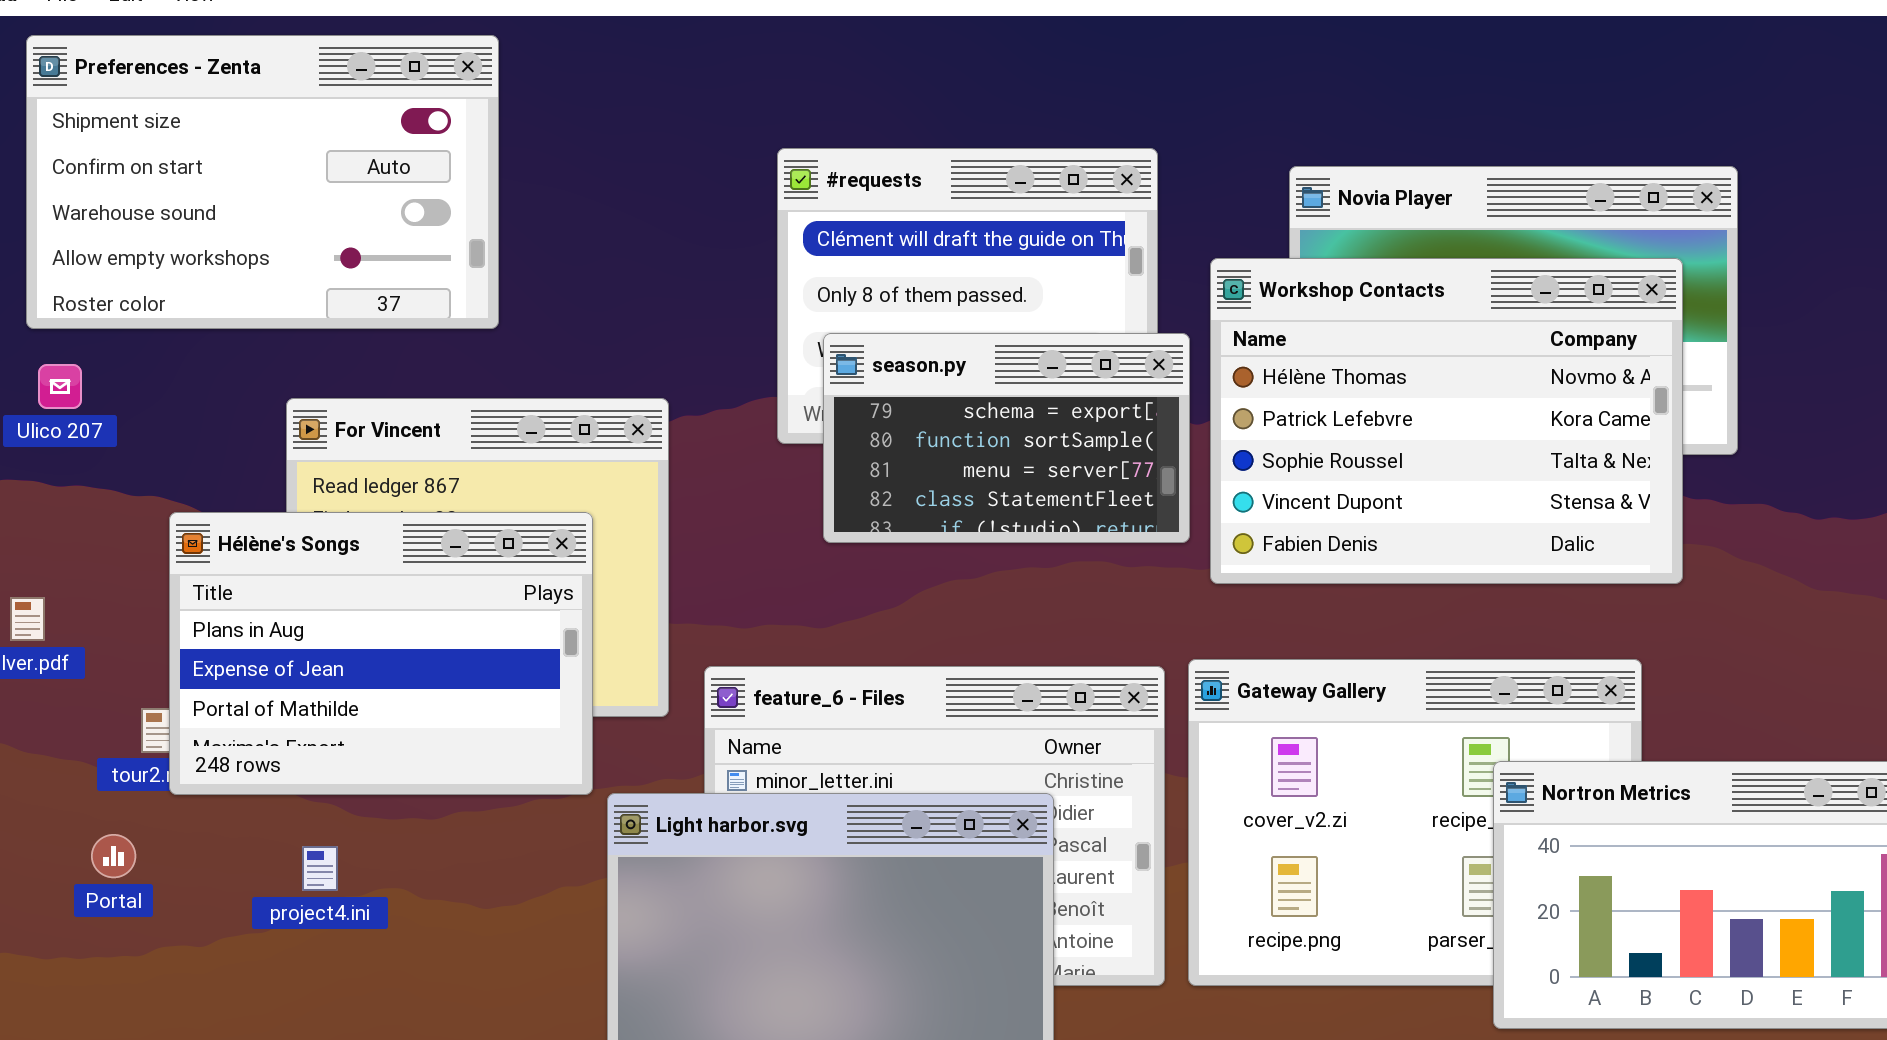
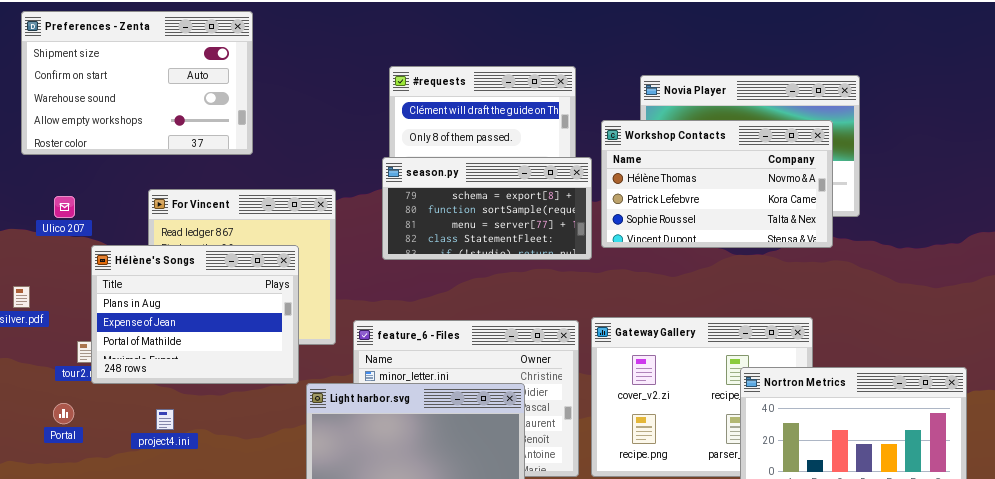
Workshop Contacts: [1210,258,1683,584] -> [601,120,833,248], resized
season.py: [823,333,1190,543] -> [382,157,592,260], resized
Ulico 207: [38,364,82,409] -> [54,196,75,218], moved

